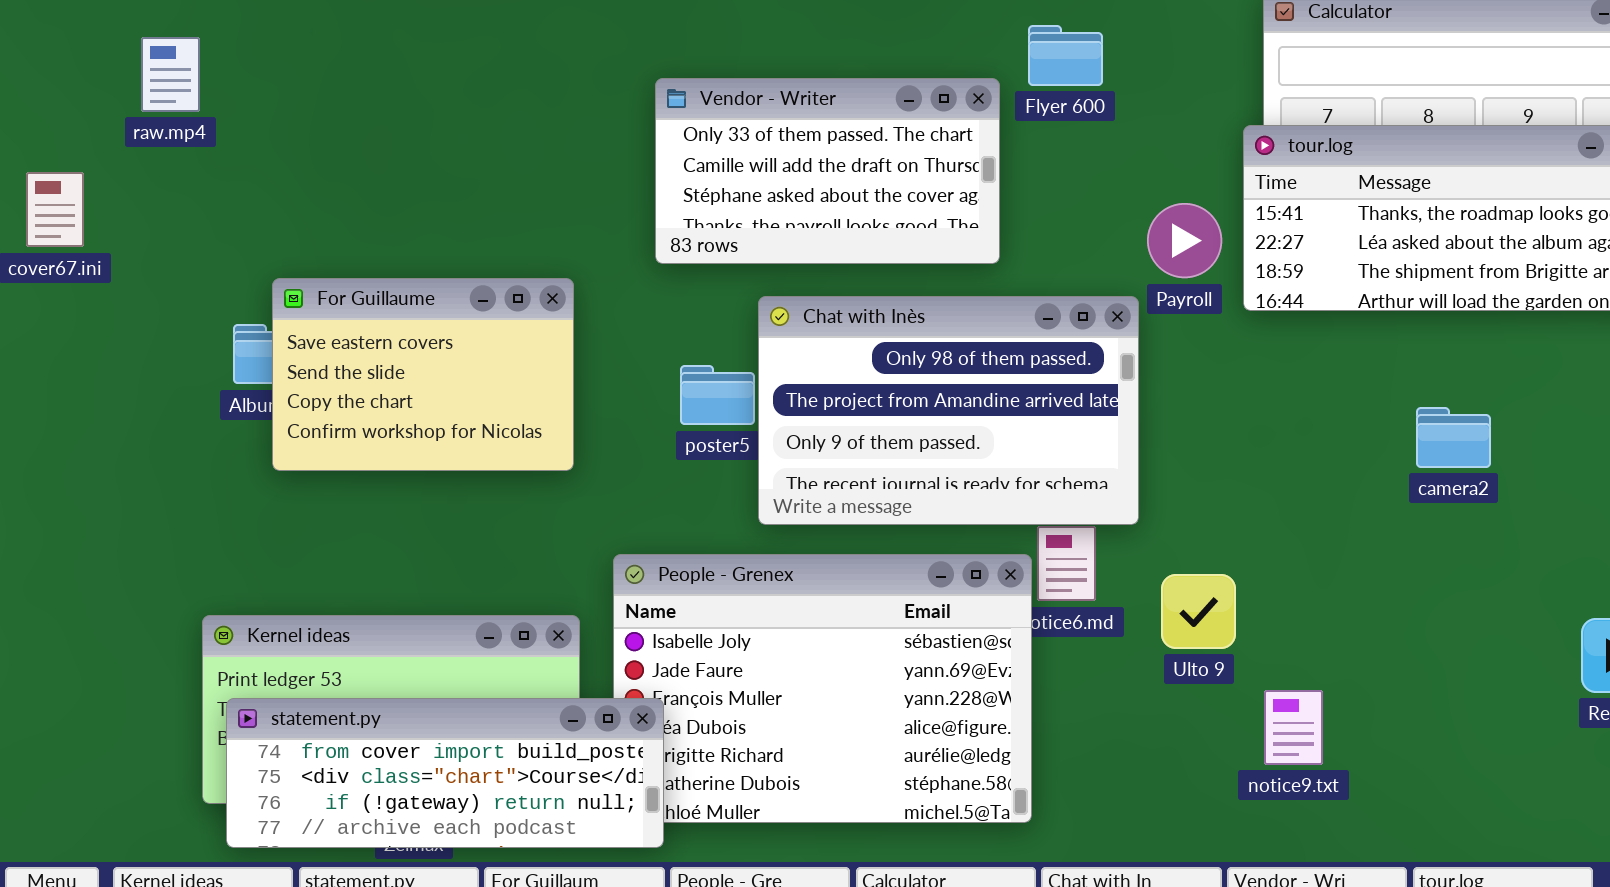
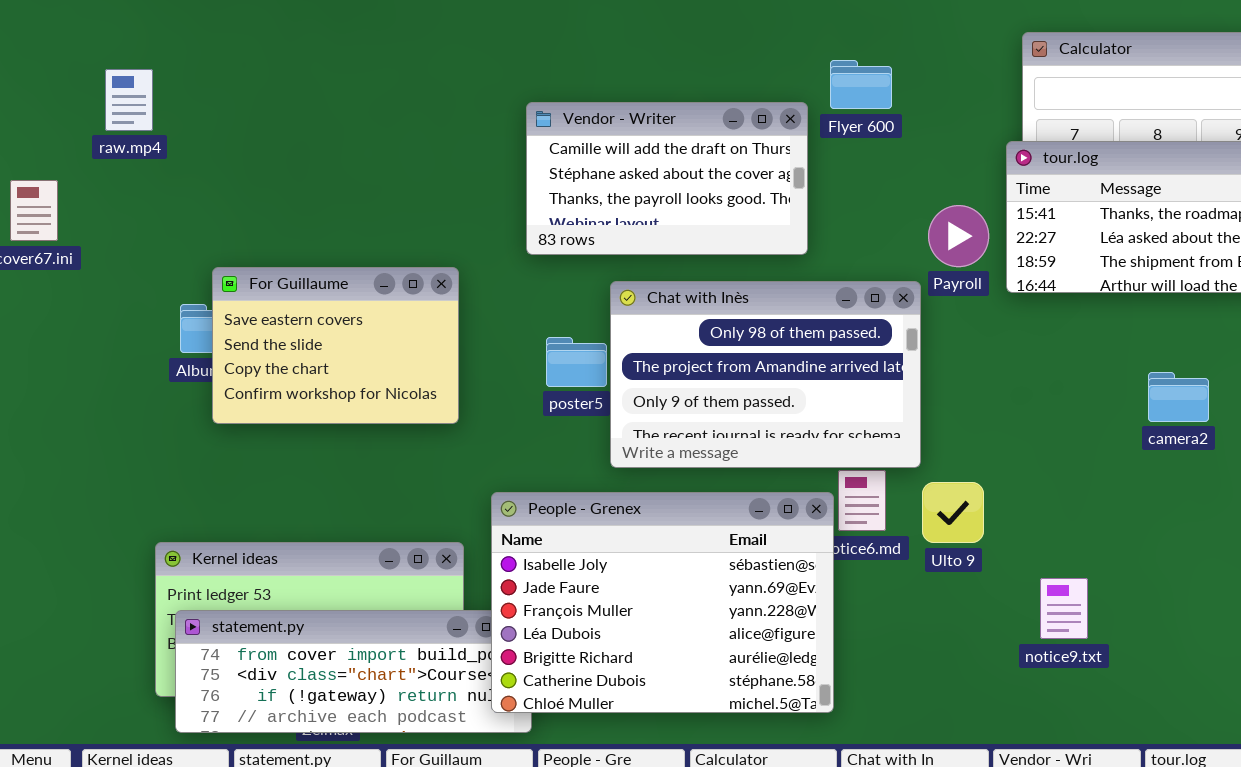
Vendor - Writer: [655,78,1000,264] -> [526,102,808,255], scrolled down 1 row
People - Grenex: [613,554,1032,823] -> [491,492,834,713], raised
Ulto 9: [1161,574,1236,649] -> [922,482,984,543], moved
notice9.txt: [1264,690,1323,765] -> [1040,578,1088,639], moved

